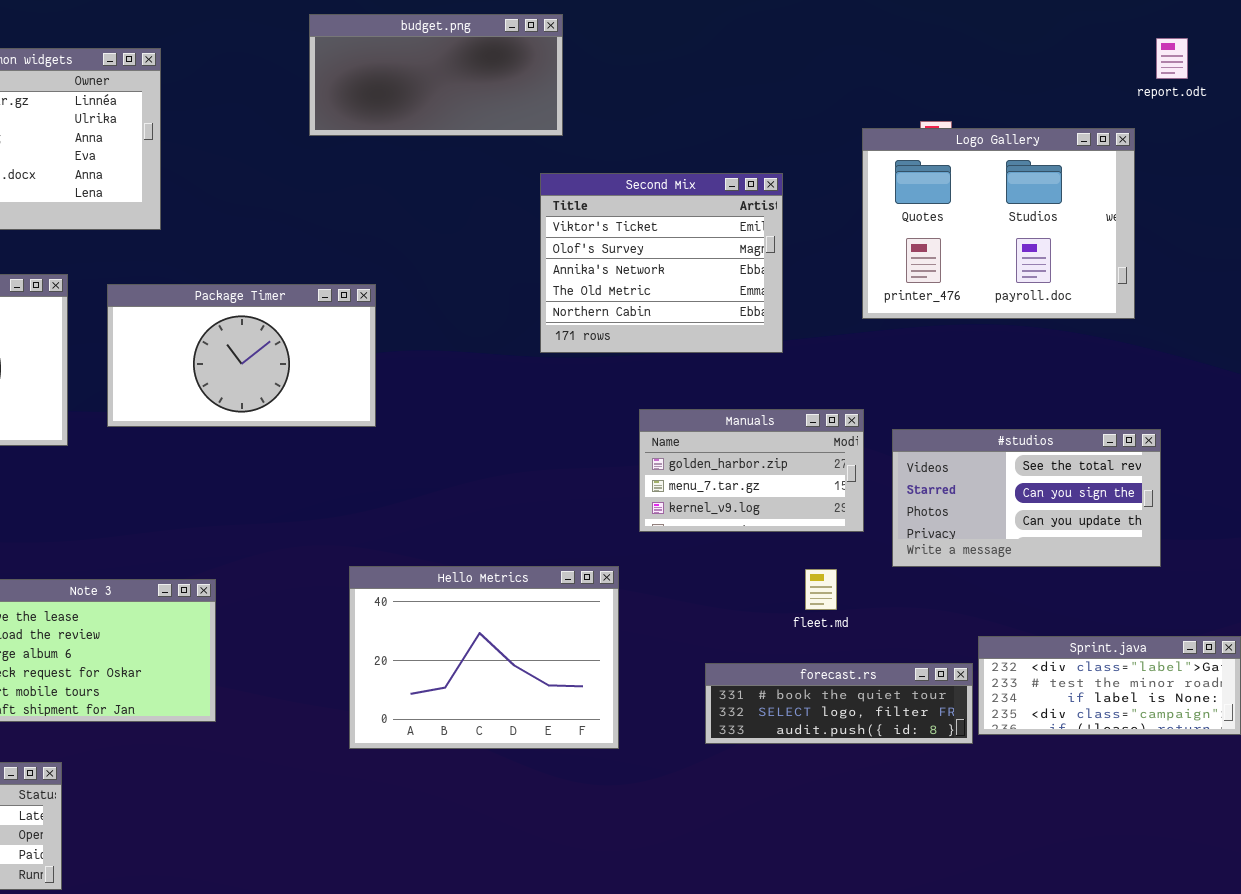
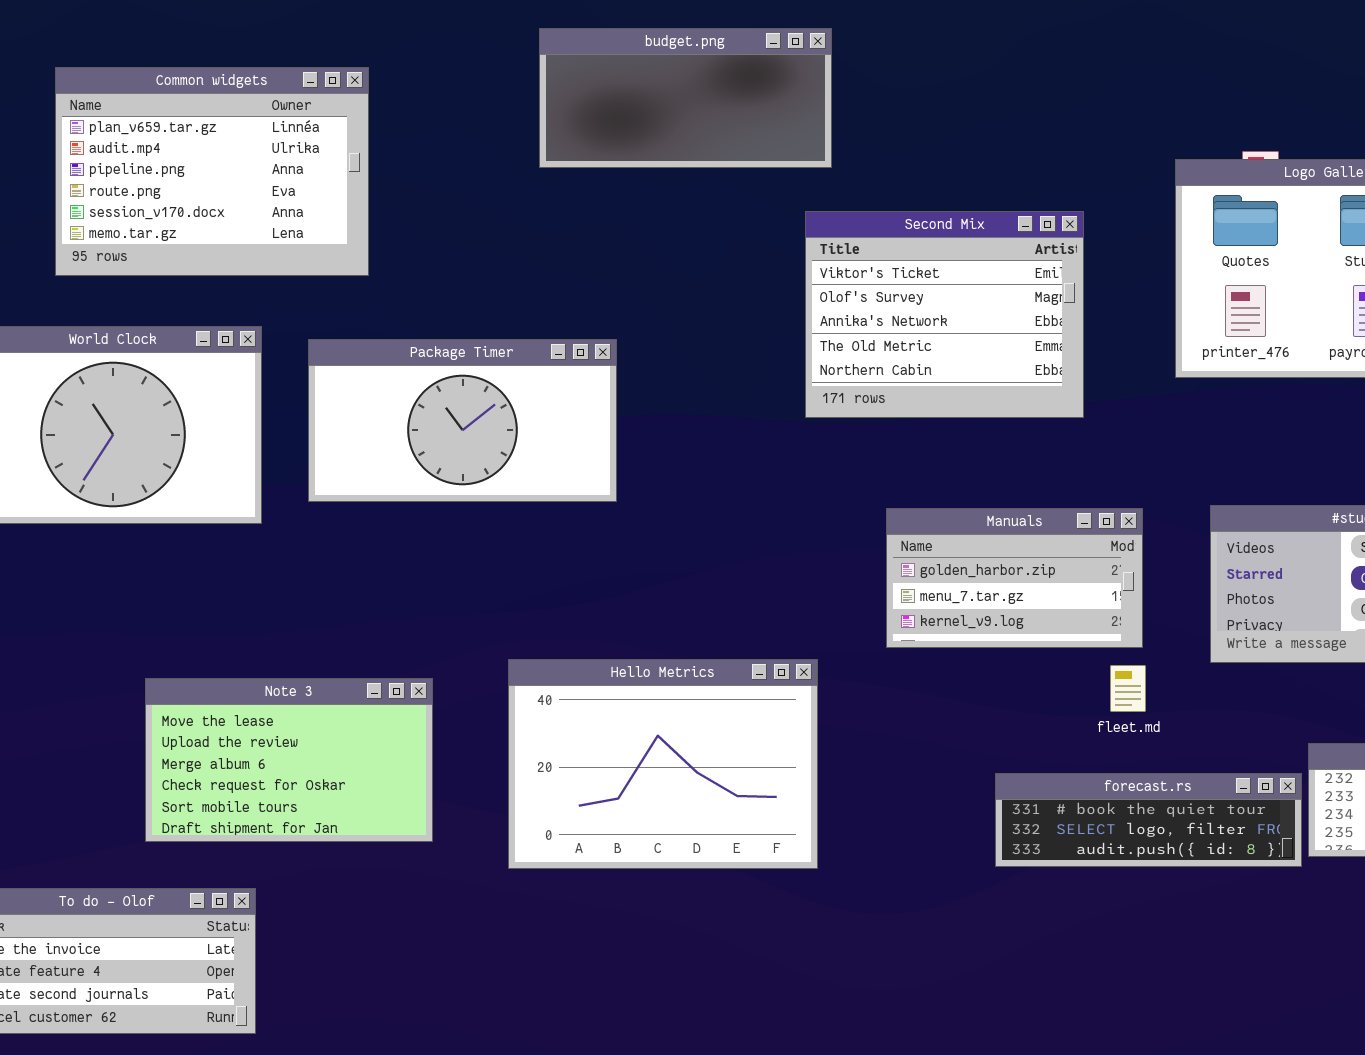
Manuals: [639,409,864,532] -> [886,508,1143,648], moved
Hello Metrics: [349,566,619,749] -> [508,659,818,869], moved

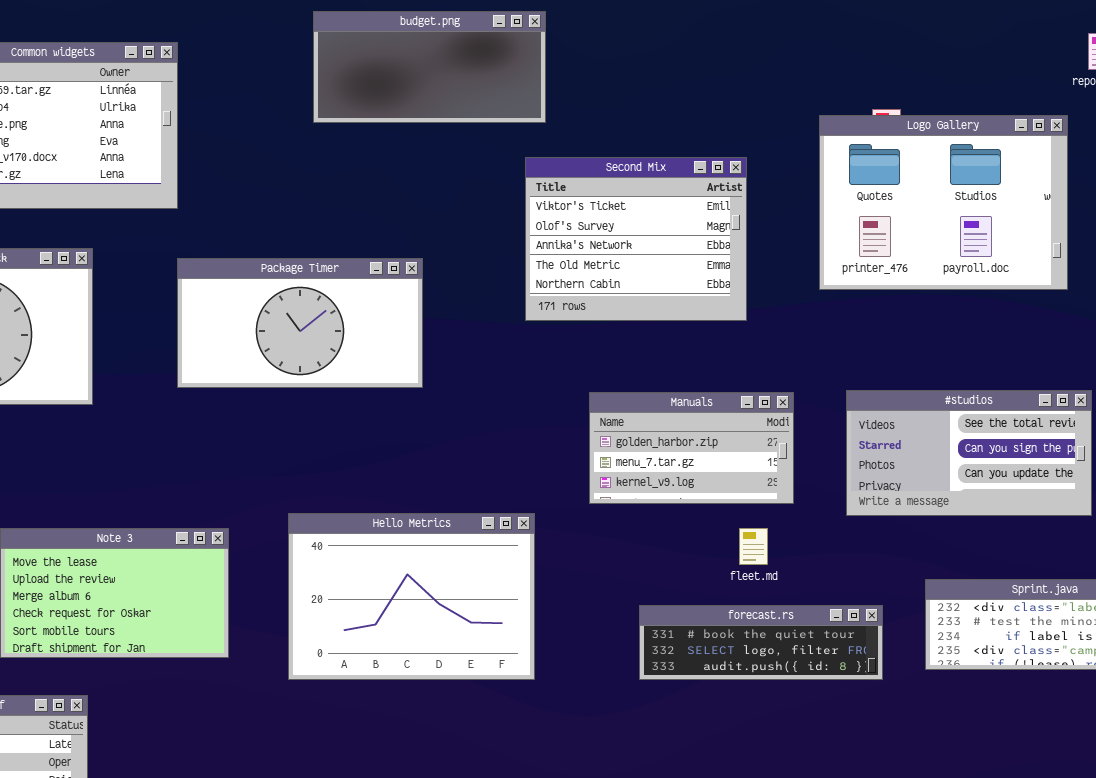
Package Timer: [308,339,617,502] -> [177,258,423,388], moved
fleet.md: [1110,665,1146,712] -> [739,528,768,565], moved
forecast.rs: [995,773,1302,867] -> [639,605,883,680], moved

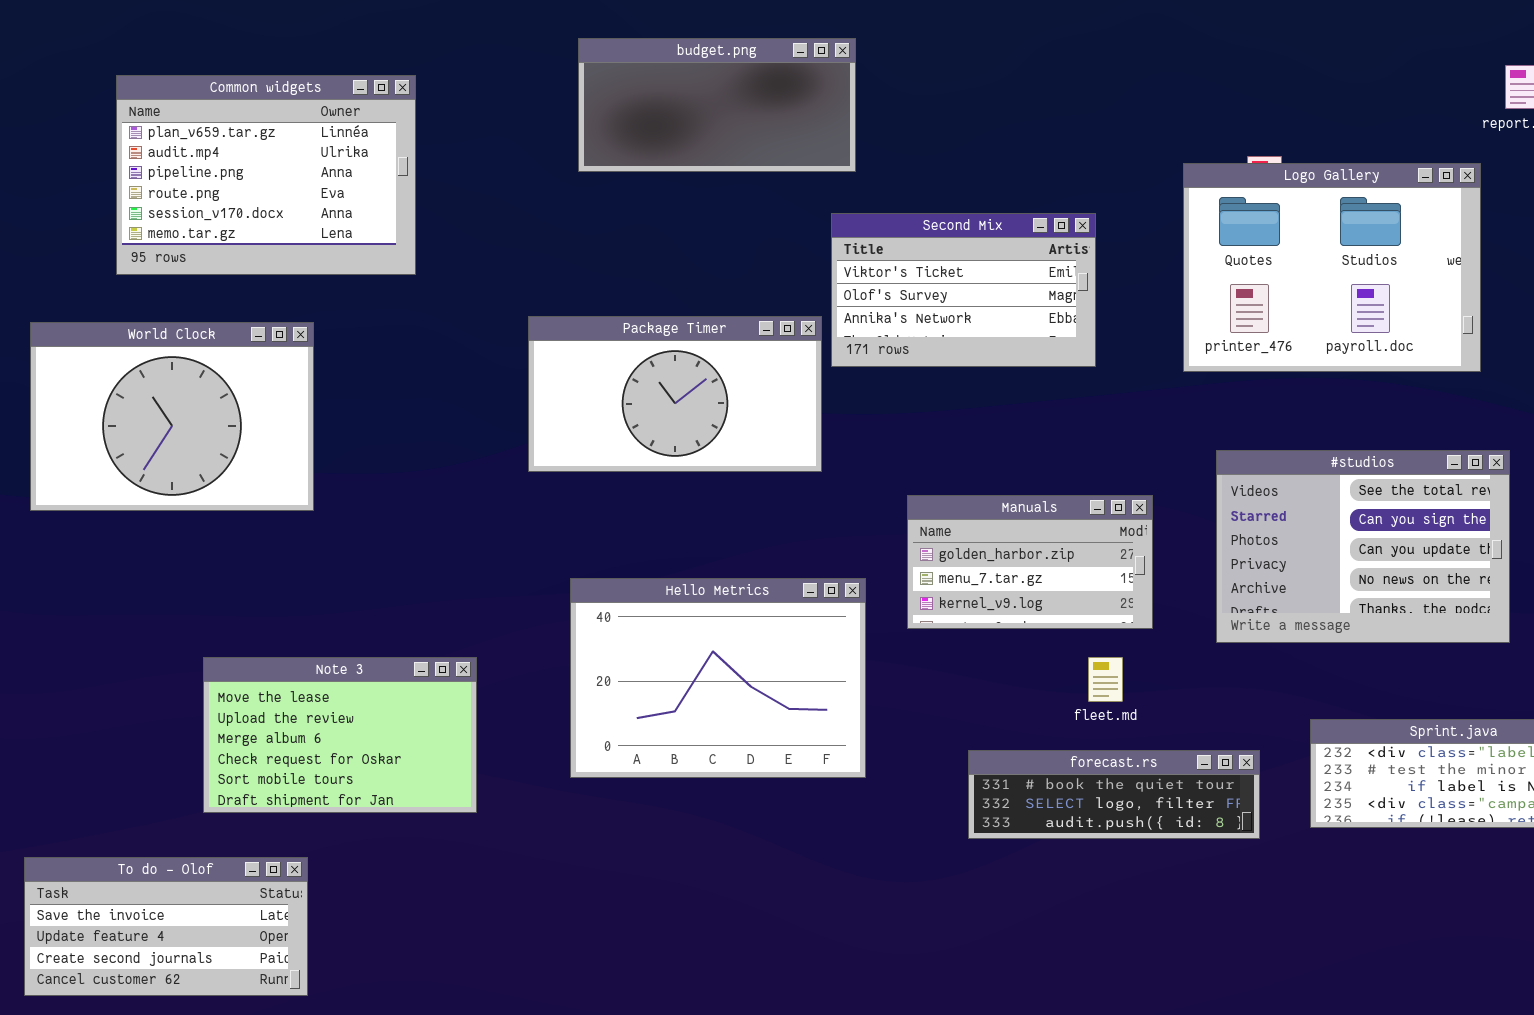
Second Mix: [525,157,747,321] -> [831,213,1096,367], resized
Package Timer: [177,258,423,388] -> [528,316,822,472], moved
#studios: [846,390,1092,516] -> [1216,450,1510,643], resized
Hello Metrics: [288,513,535,680] -> [570,578,866,778], moved

